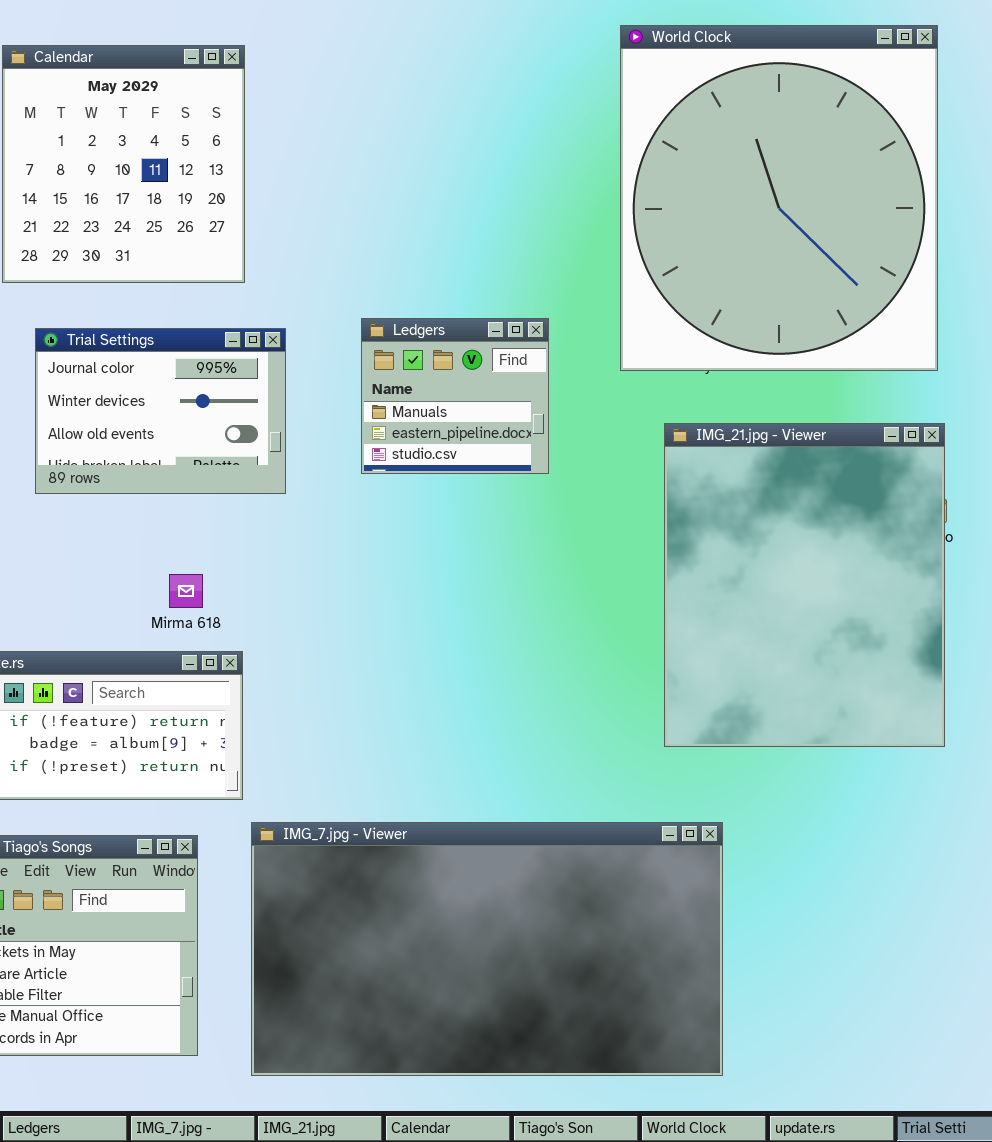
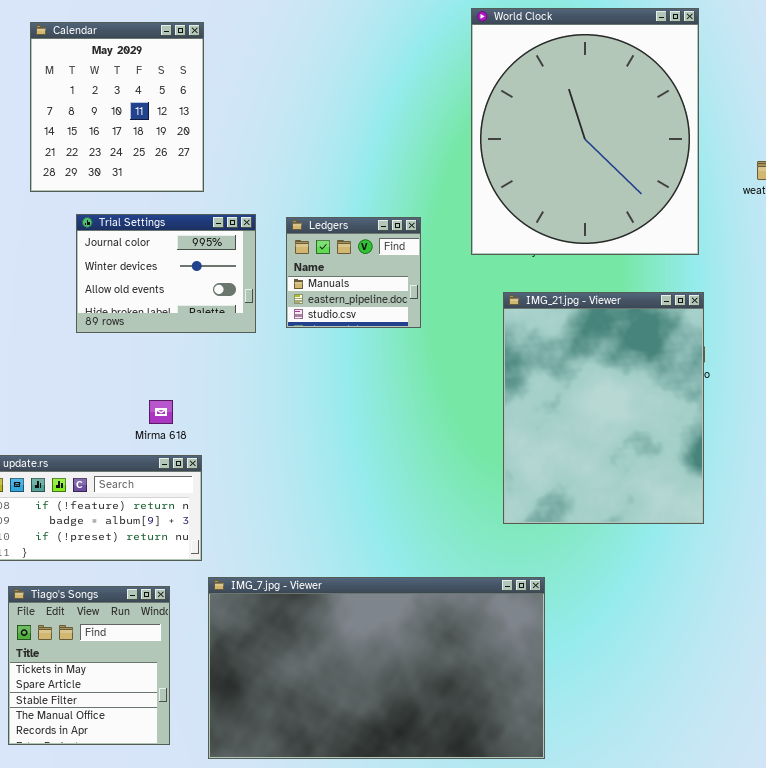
Trial Settings: [35,328,286,494] -> [76,214,256,333], moved

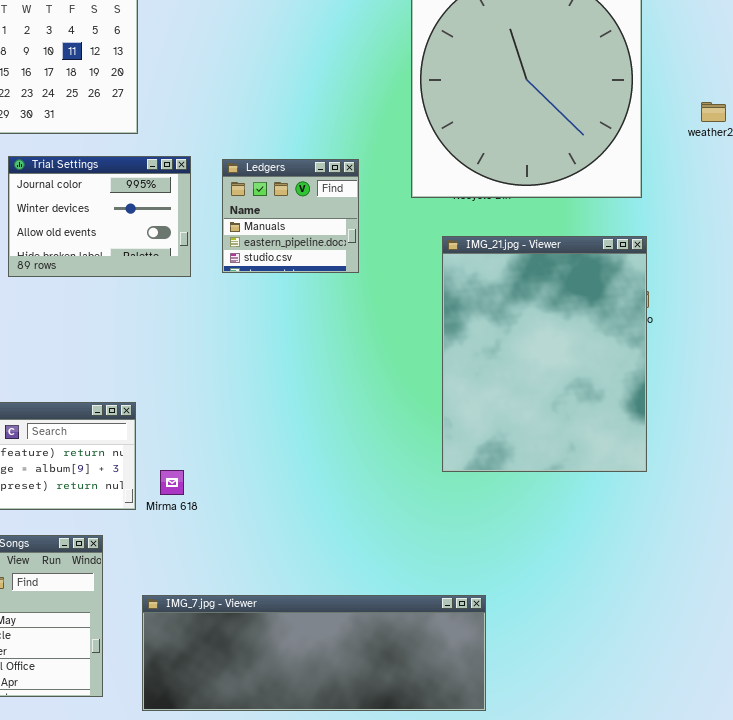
Mirma 618: [149,400,173,424] -> [160,470,184,495], moved
IMG_7.jpg - Viewer: [208,577,545,759] -> [142,595,486,711], resized

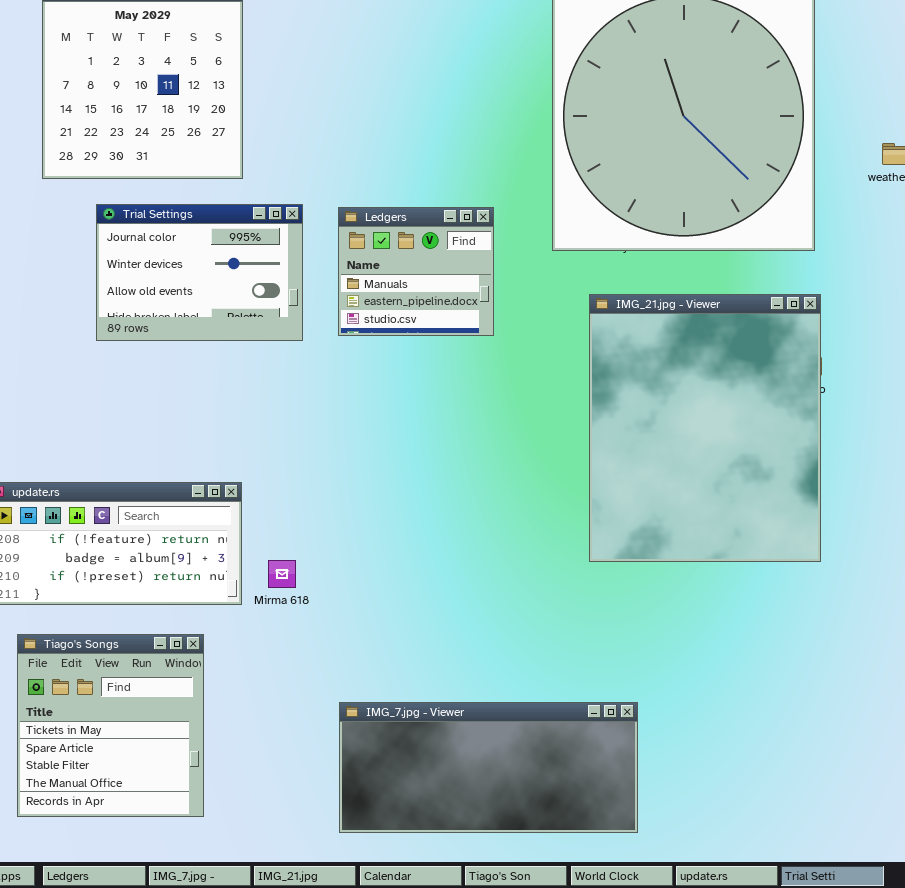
IMG_7.jpg - Viewer: [142,595,486,711] -> [339,702,638,833], resized

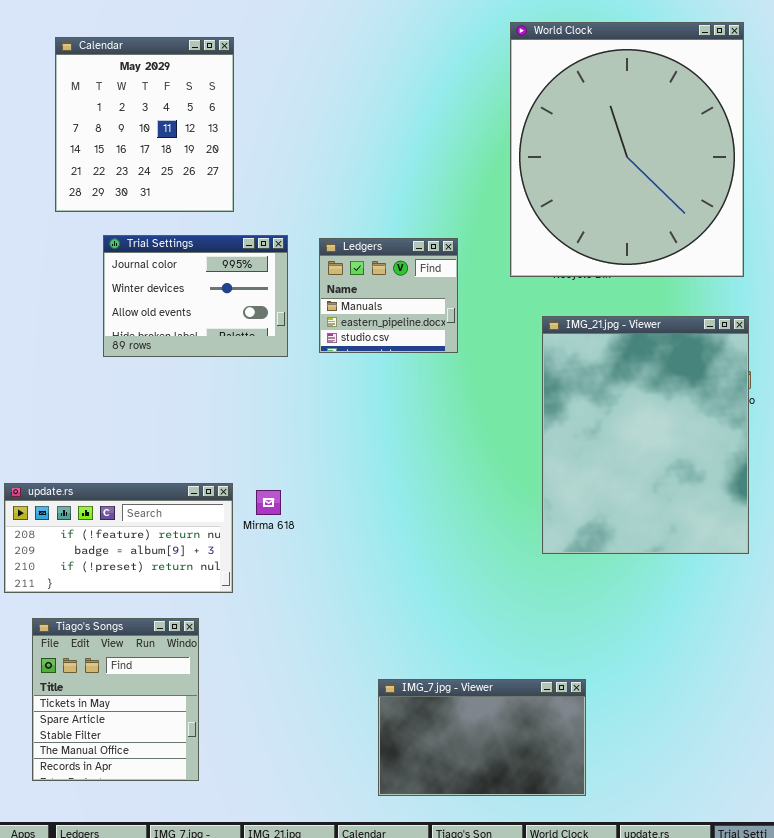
Mirma 618: [268,560,296,588] -> [256,490,281,515], moved
IMG_7.jpg - Viewer: [339,702,638,833] -> [378,679,586,796], resized

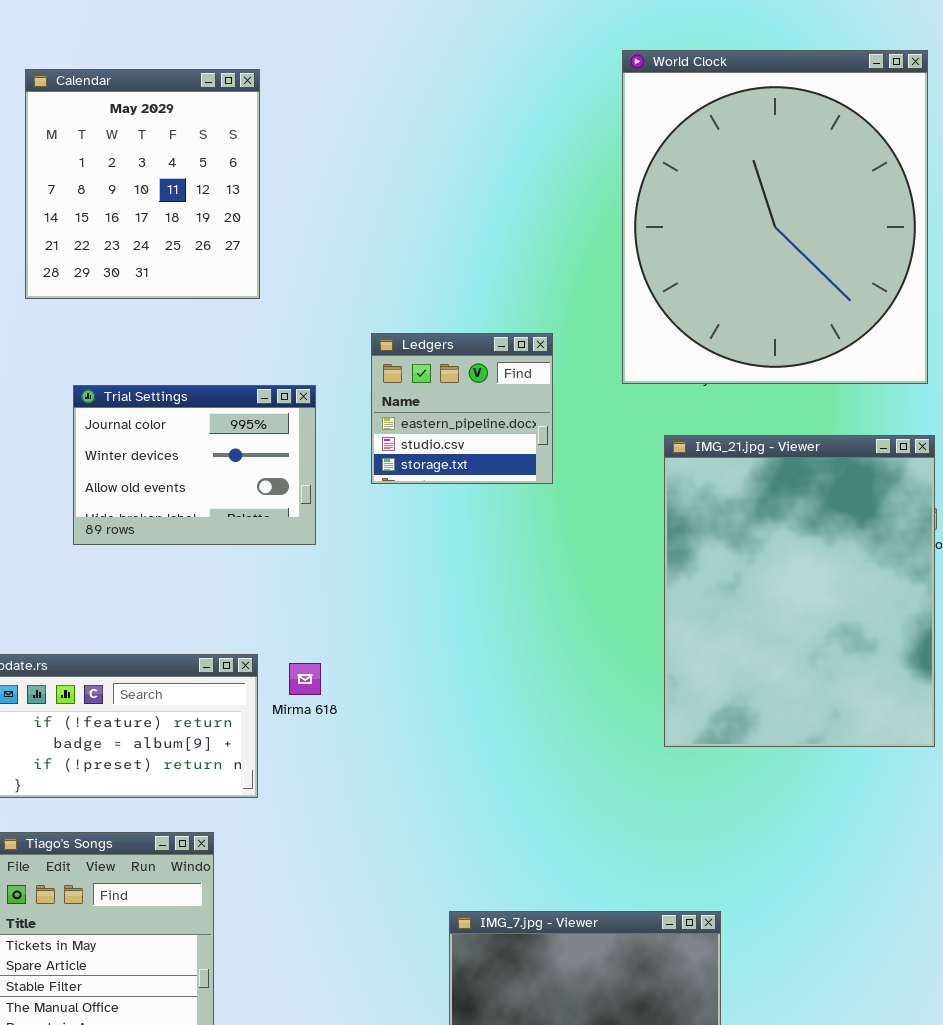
Trial Settings: [103,235,288,357] -> [73,385,316,545], moved
Ledgers: [319,238,458,353] -> [371,333,553,484], scrolled down 1 row

